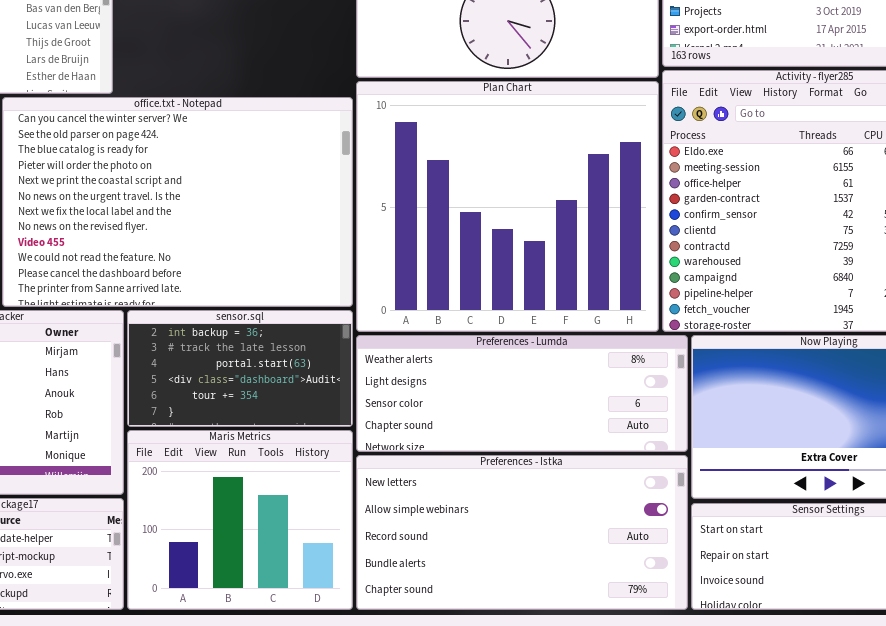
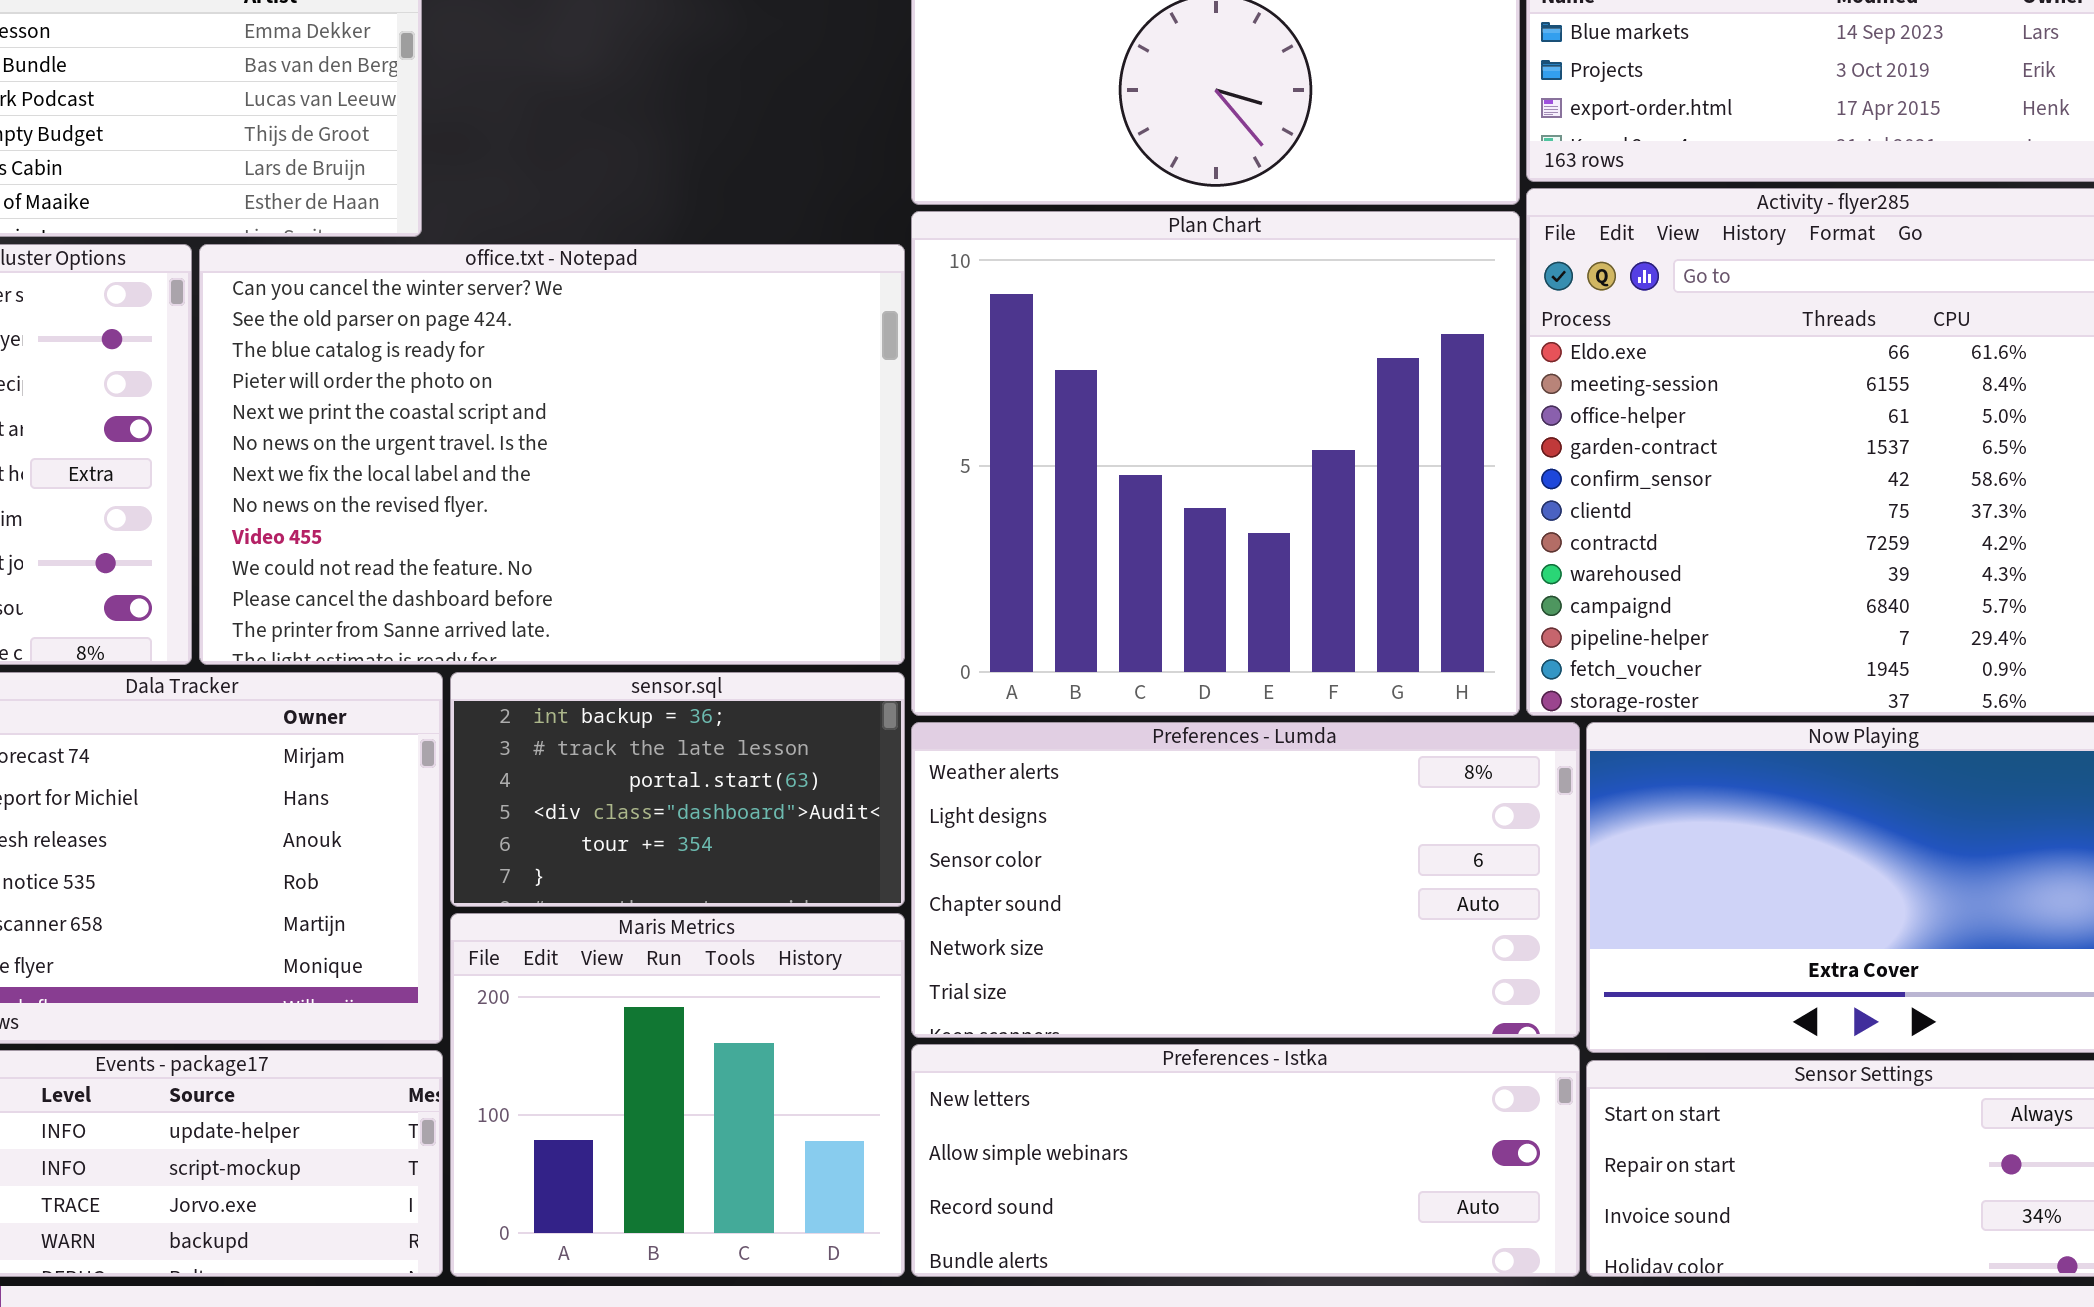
Preferences - Lumda: [356,335,688,452] -> [911,722,1580,1038], resized
Preferences - Istka: [356,455,688,610] -> [911,1044,1580,1277], resized

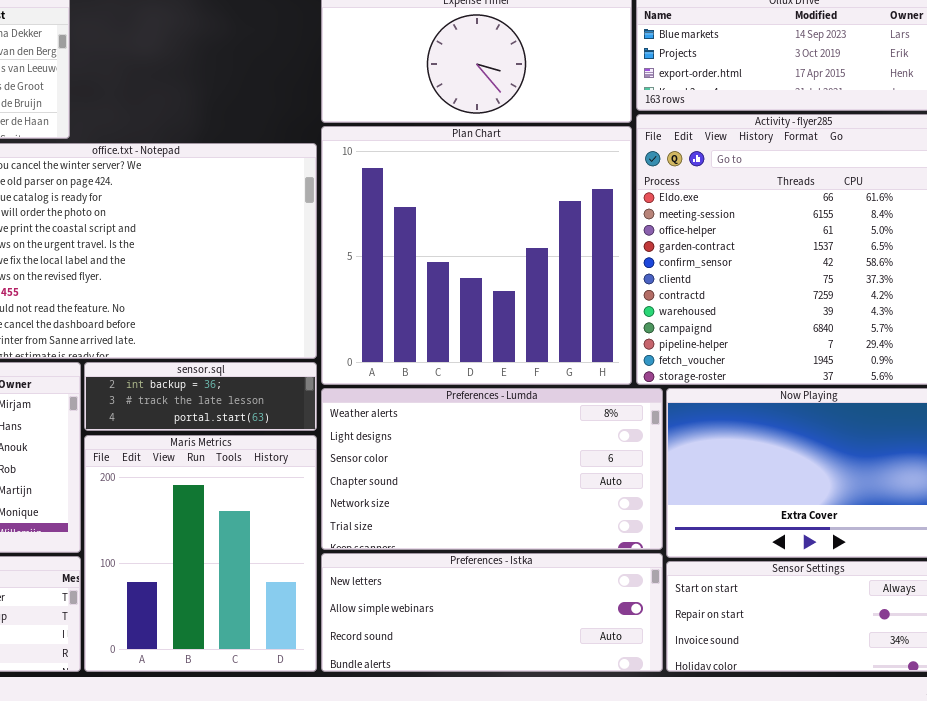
sensor.sql: [450,672,905,907] -> [84,362,317,431], resized
Maris Metrics: [450,913,905,1277] -> [84,435,317,672], resized

